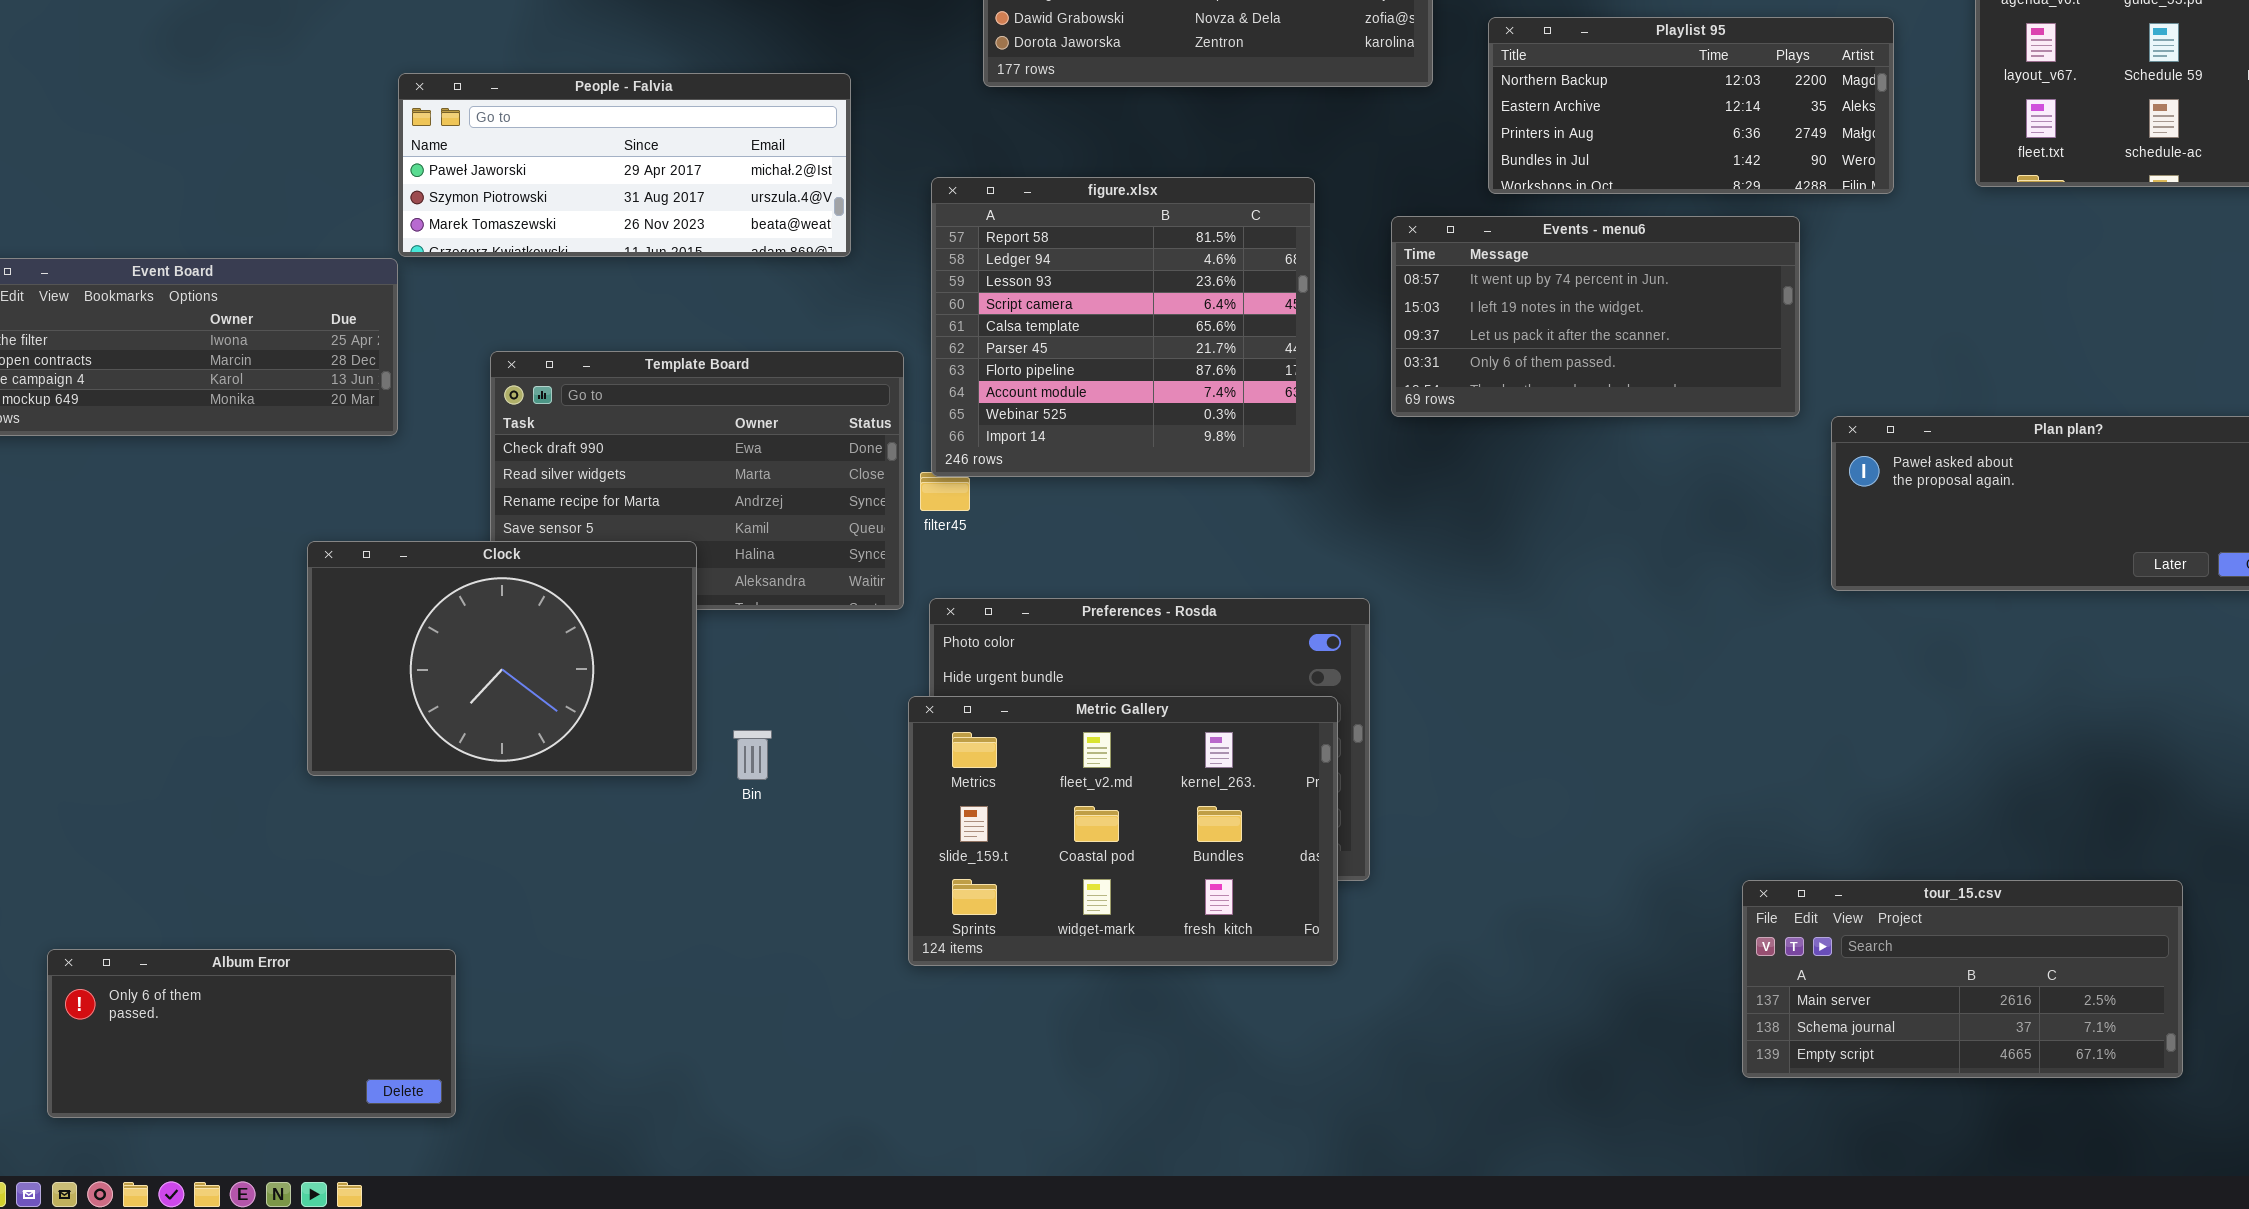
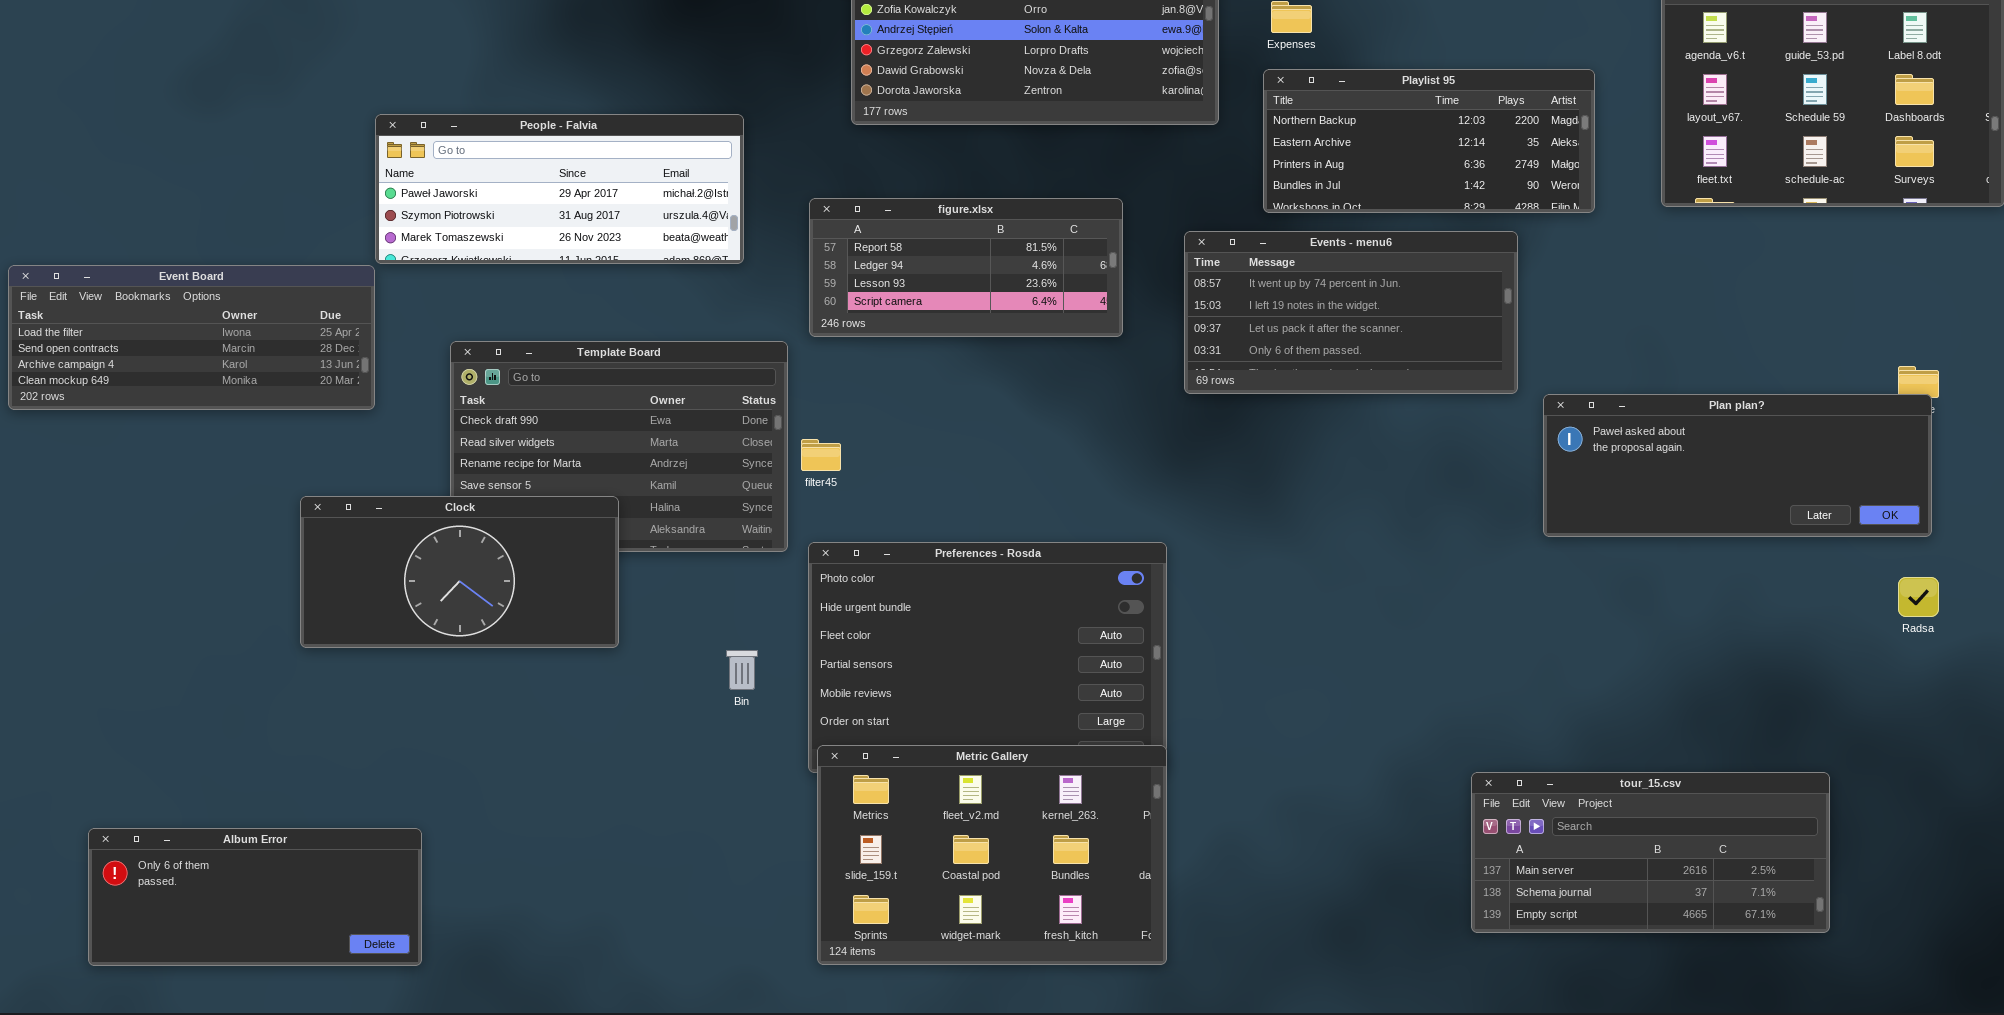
figure.xlsx: [931,177,1315,477] -> [809,198,1123,337], resized
Clock: [307,541,697,776] -> [300,496,619,648], resized
Metric Gallery: [908,696,1338,966] -> [817,745,1167,965], moved
Bin: [733,730,772,780] -> [726,650,758,690], moved

